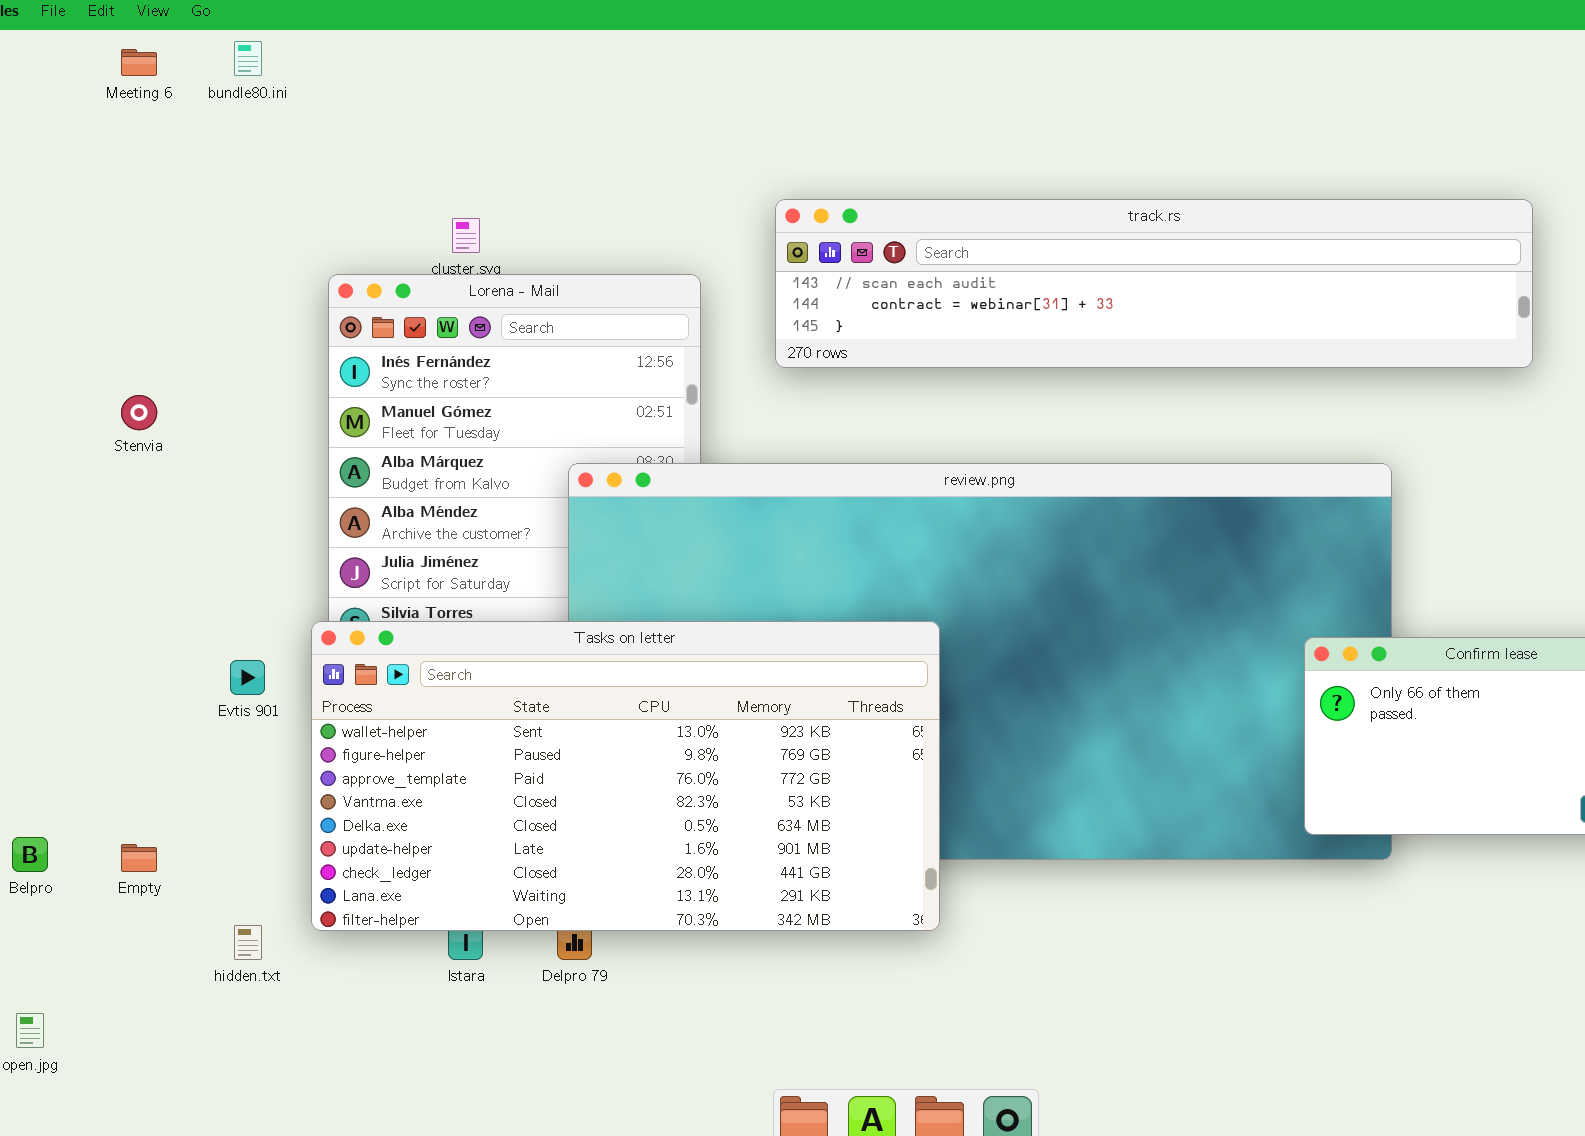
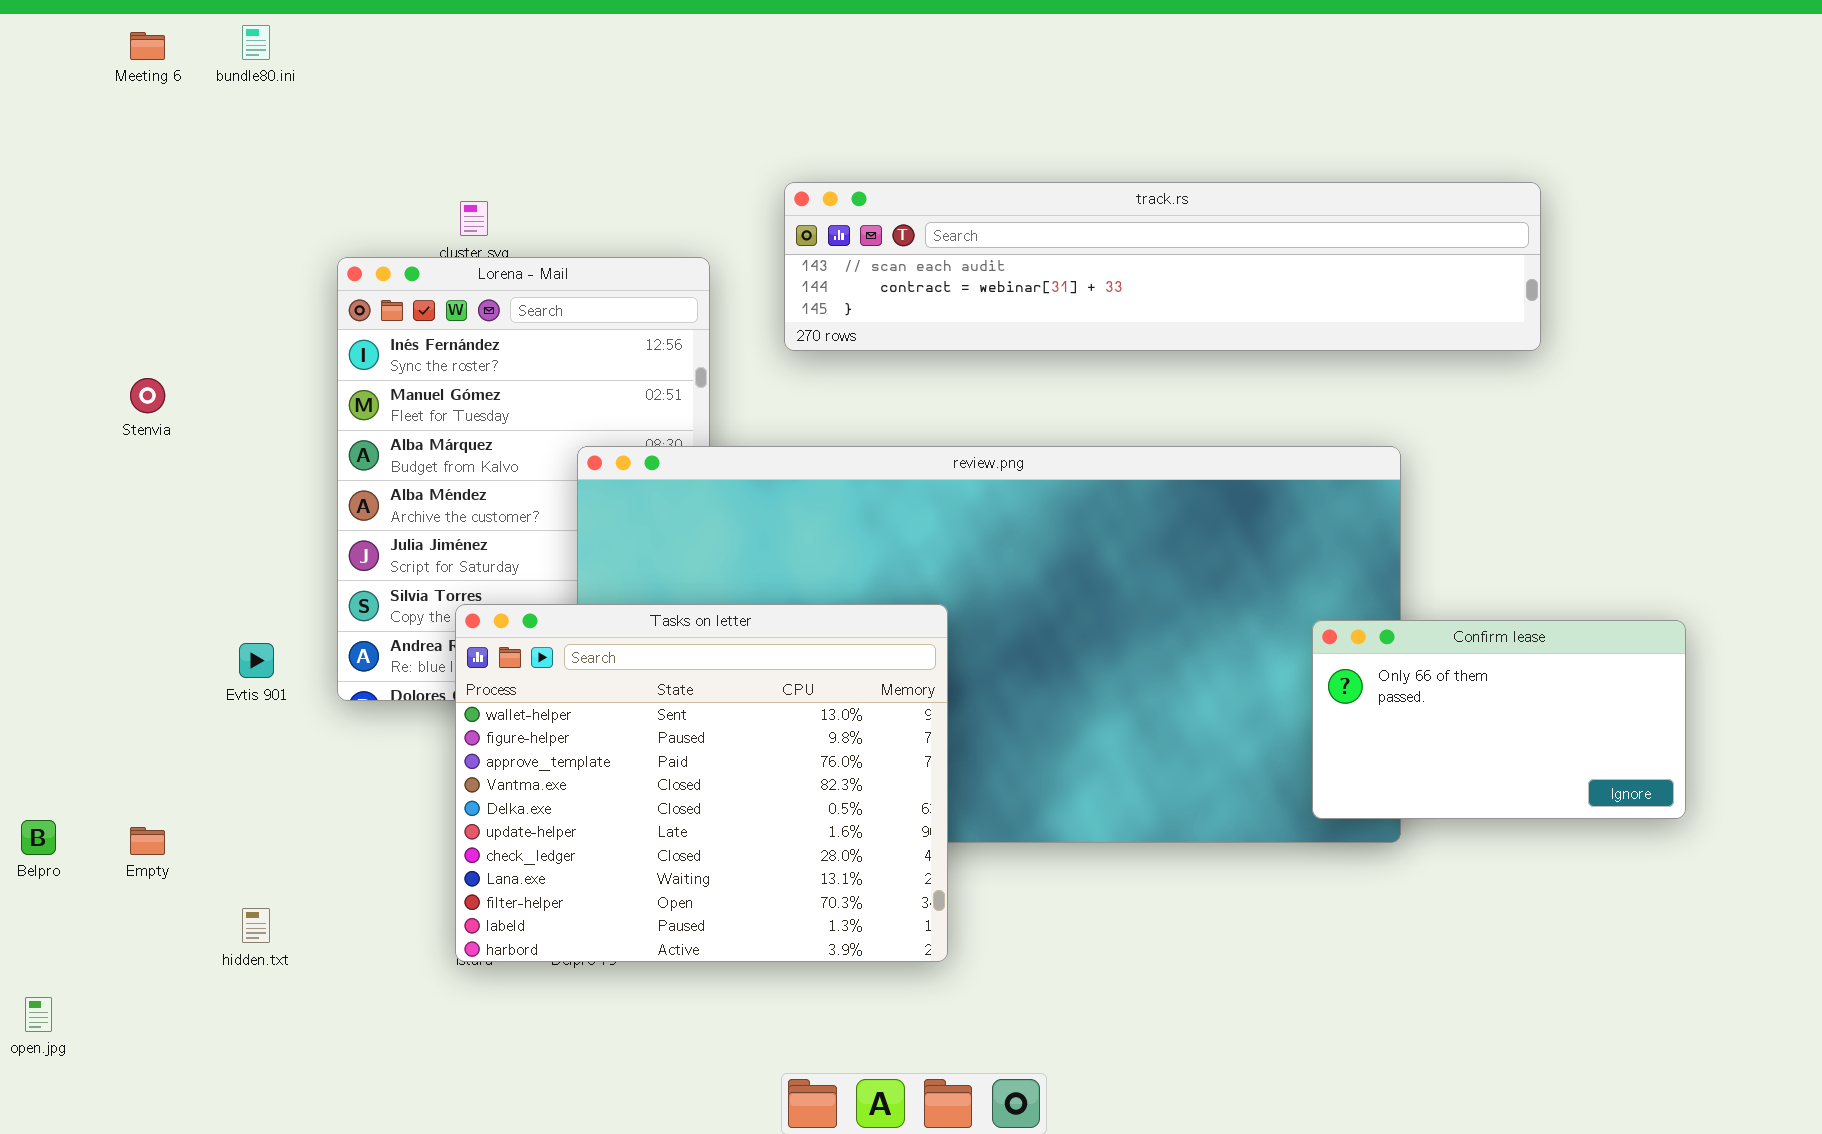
Tasks on letter: [311,621,940,931] -> [455,604,948,962], resized

